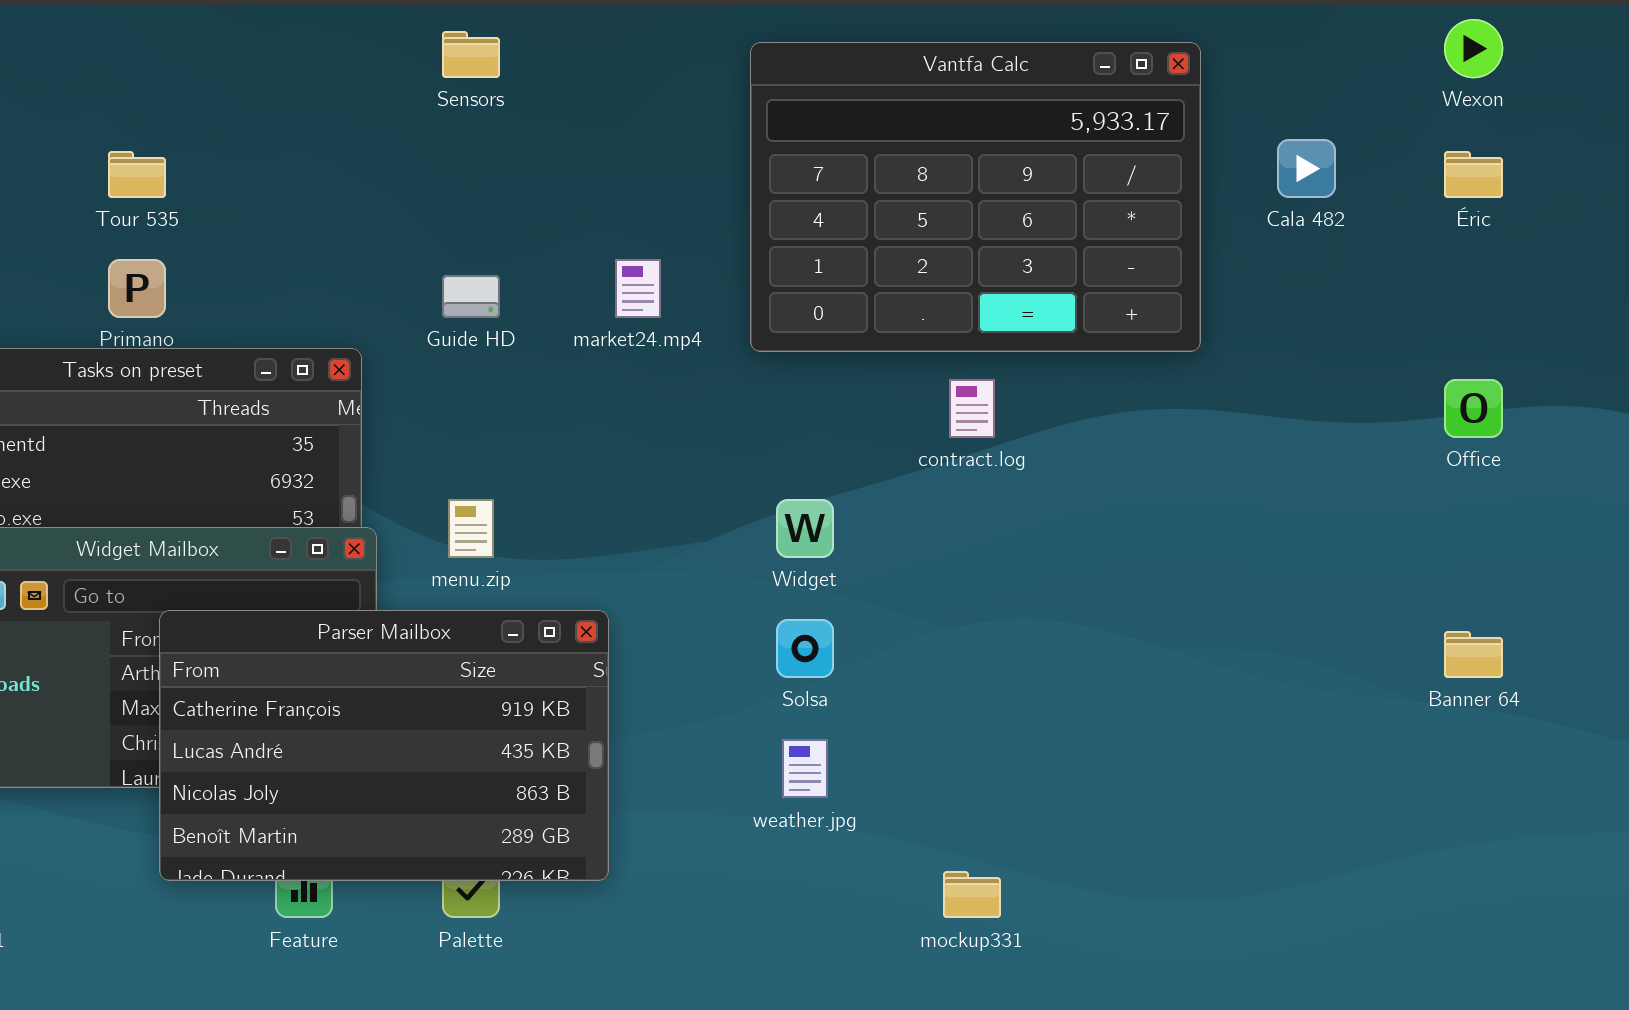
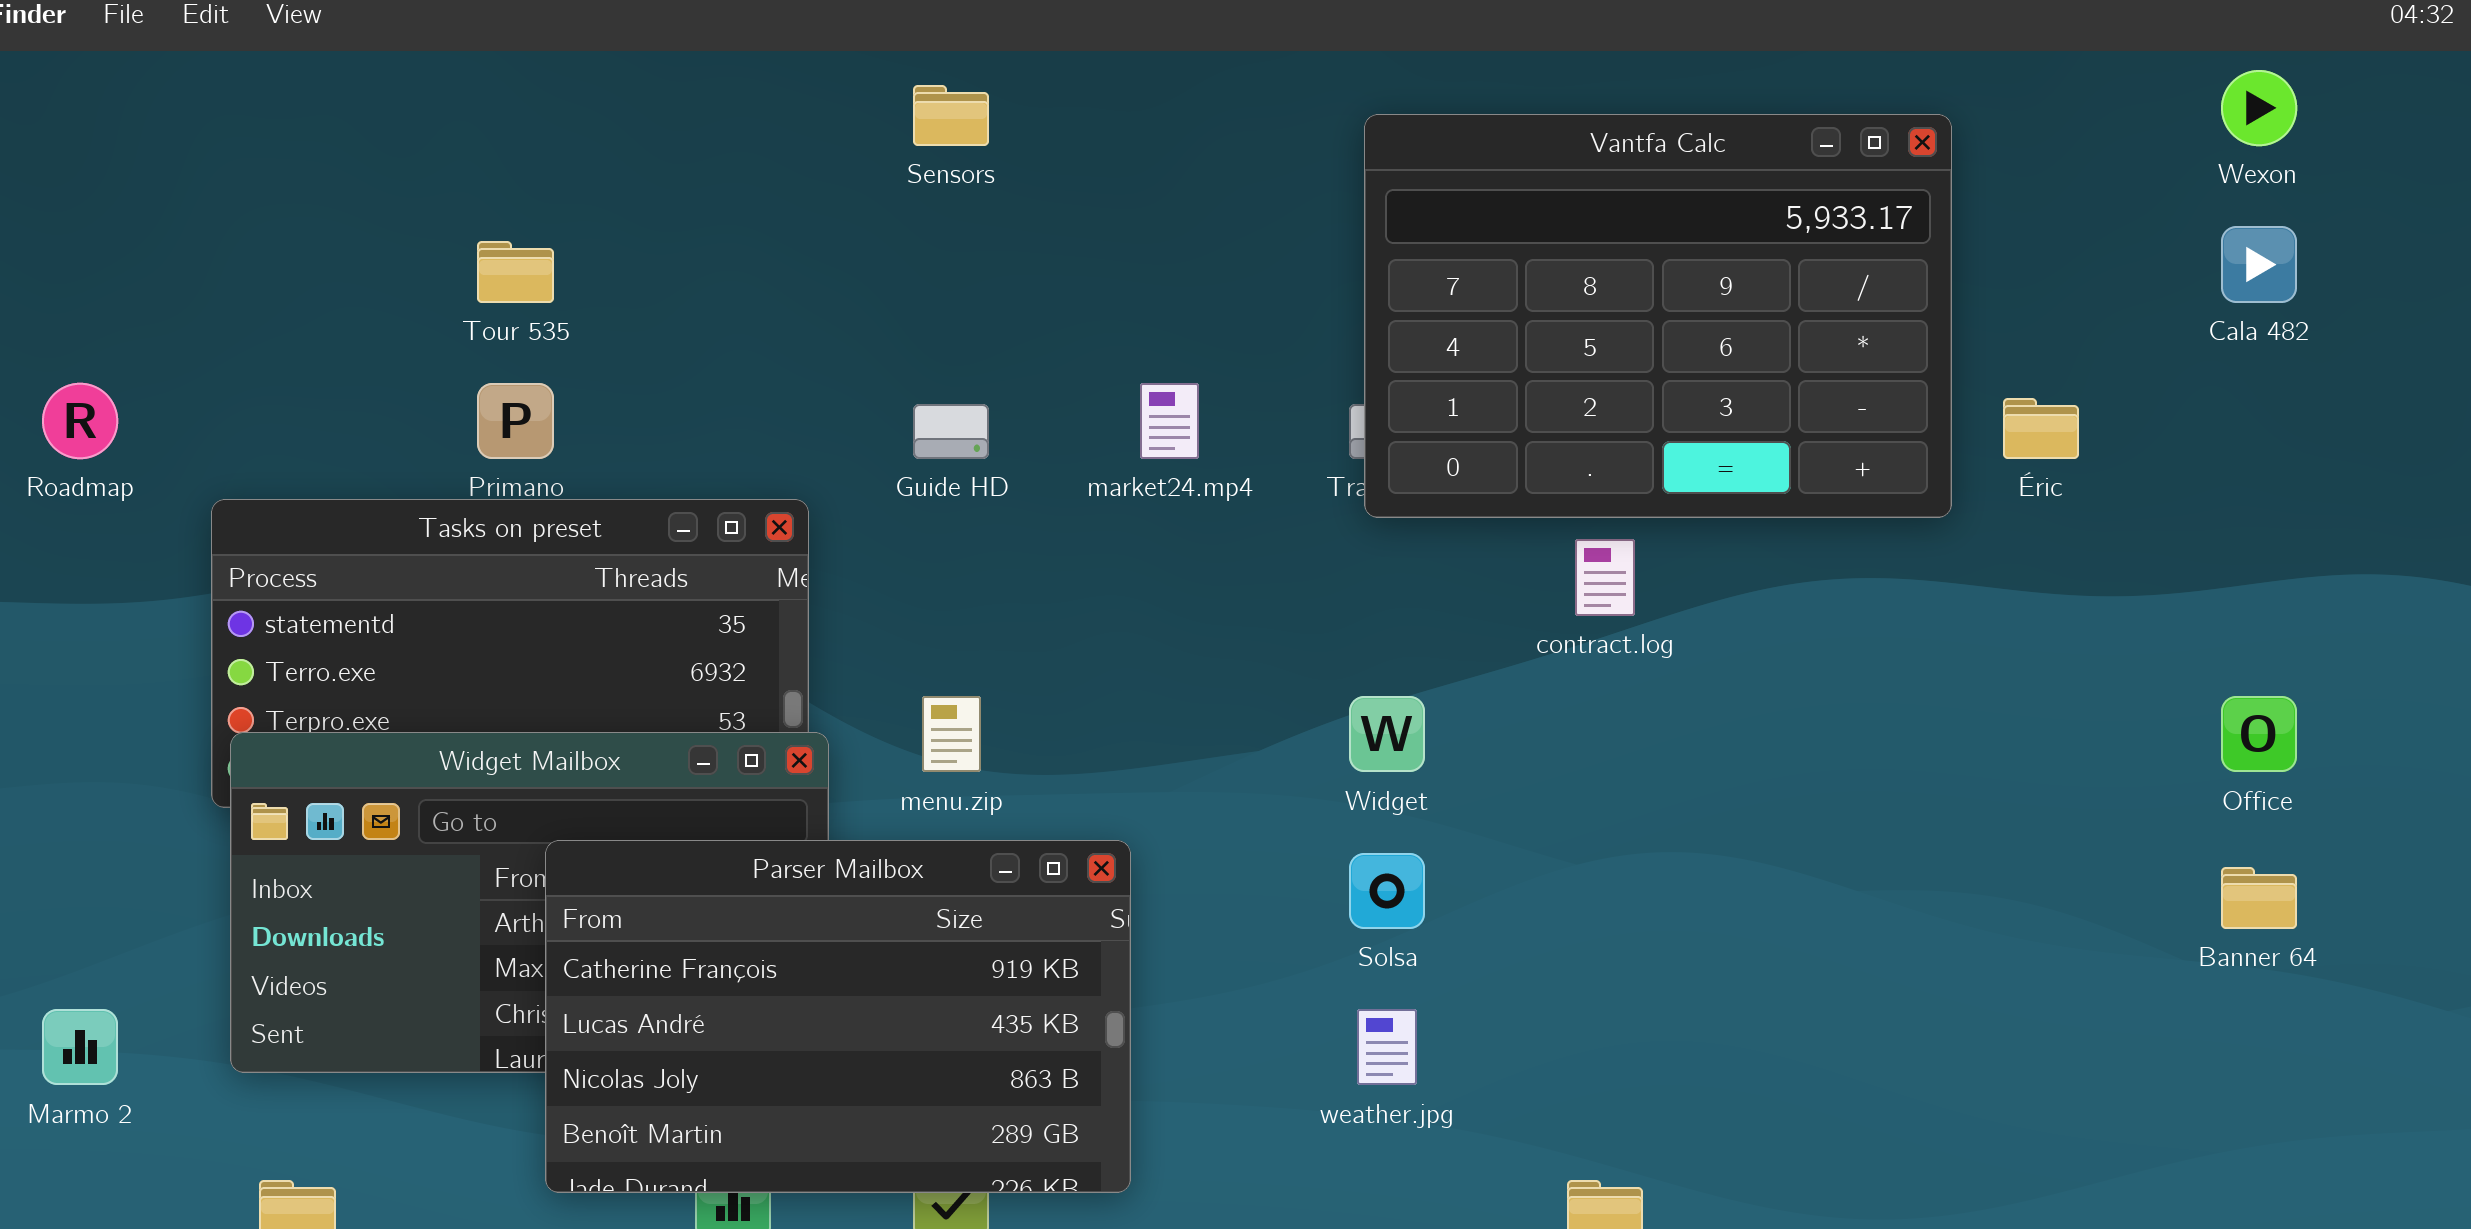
Vantfa Calc: [750,42,1201,352] -> [1364,114,1952,518], moved
Cala 482: [1277,139,1336,198] -> [2221,226,2297,303], moved
Éric: [1444,151,1503,198] -> [2003,398,2079,459], moved
Office: [1444,379,1503,438] -> [2221,696,2297,772], moved

